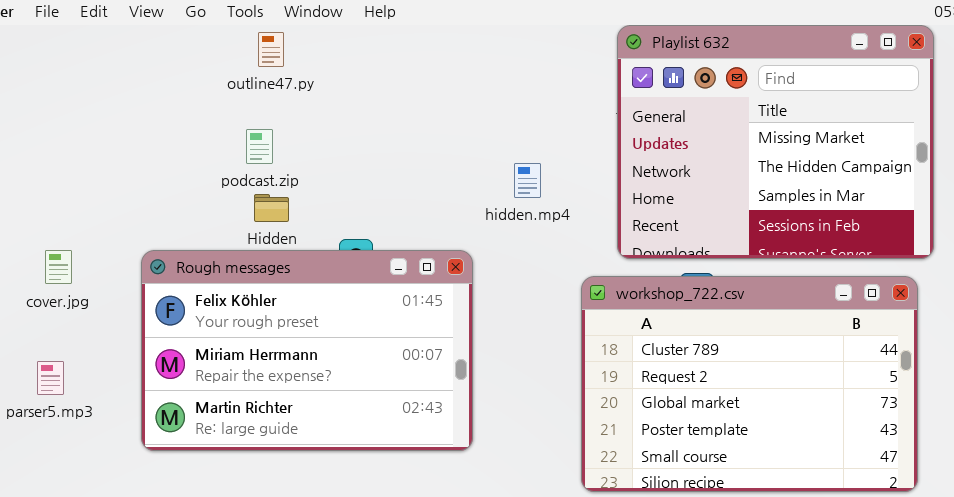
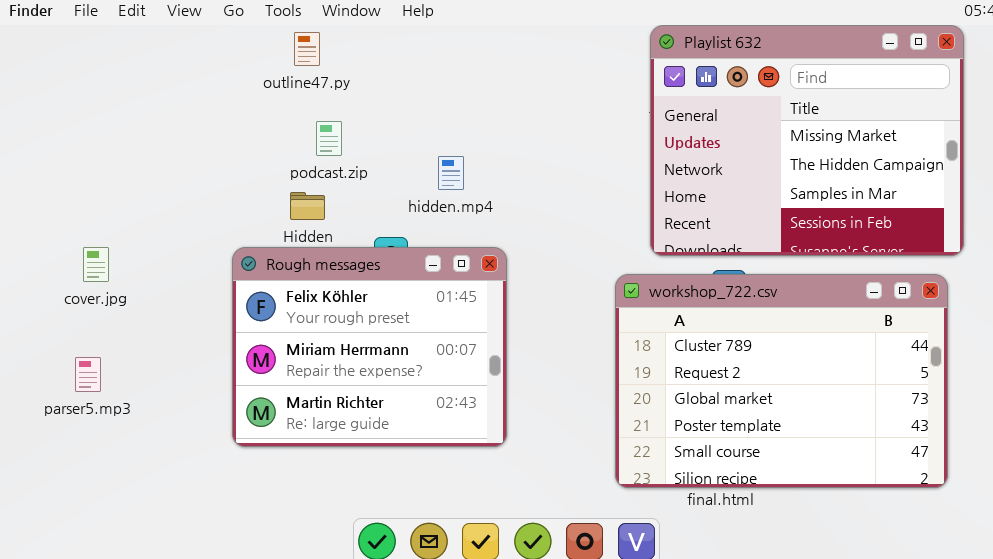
podcast.zip: [246,129,273,164] -> [316,121,342,156], moved
hidden.mp4: [514,163,541,198] -> [438,156,464,190], moved
Rough messages: [141,250,473,451] -> [232,247,507,447], resized

